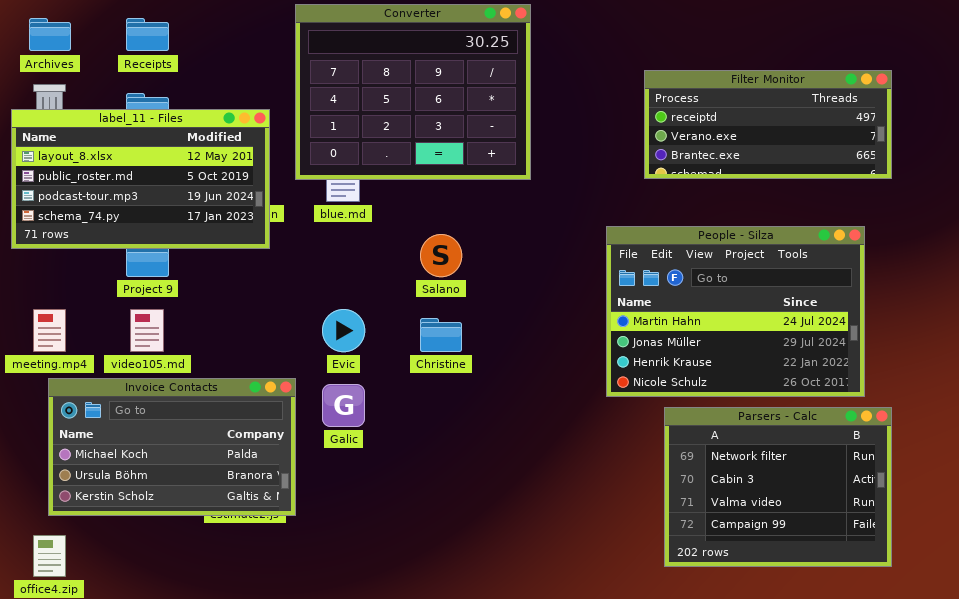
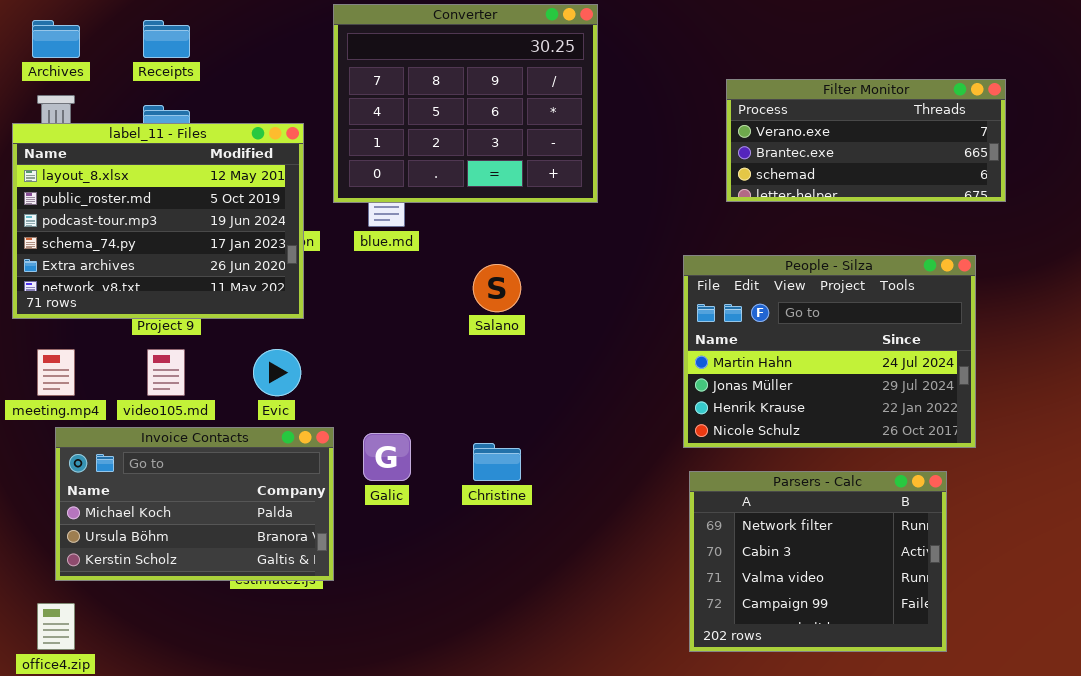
Filter Monitor: [644,70,892,179] -> [726,79,1006,202], scrolled down 1 row
label_11 - Files: [11,109,270,249] -> [12,123,304,319], resized
Evic: [322,309,365,352] -> [253,349,301,396], moved
Christine: [420,318,462,352] -> [473,443,521,481], moved
Parsers - Calc: [664,407,892,567] -> [689,471,947,652], moved

